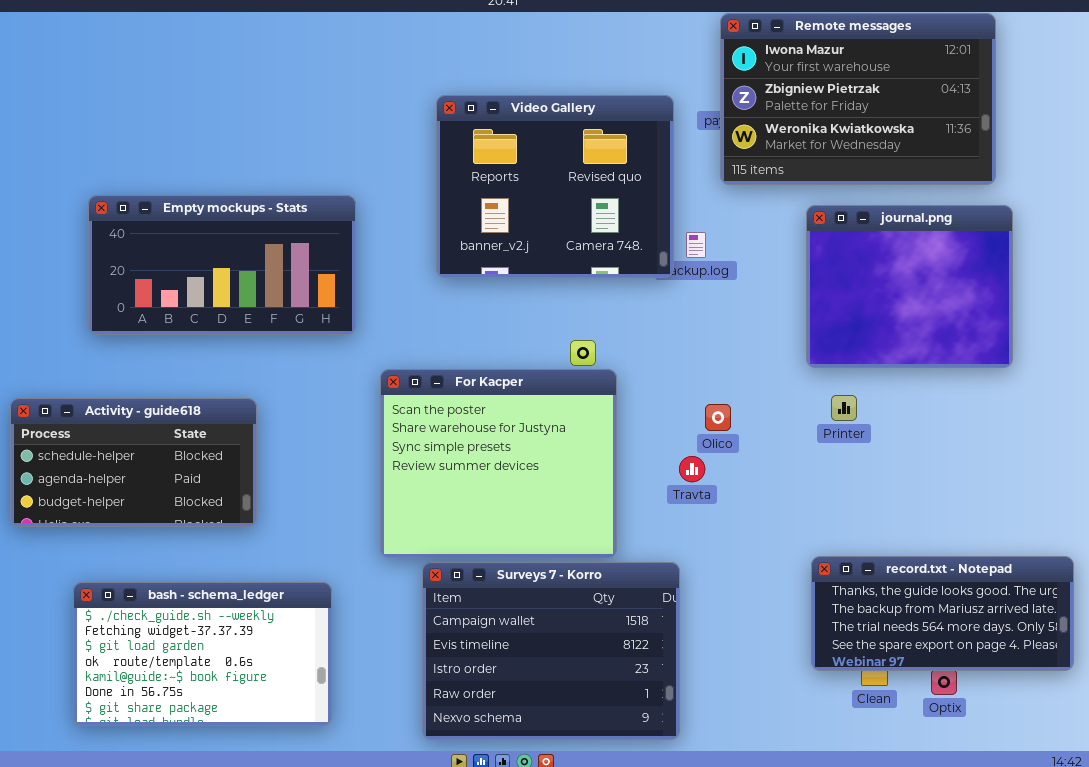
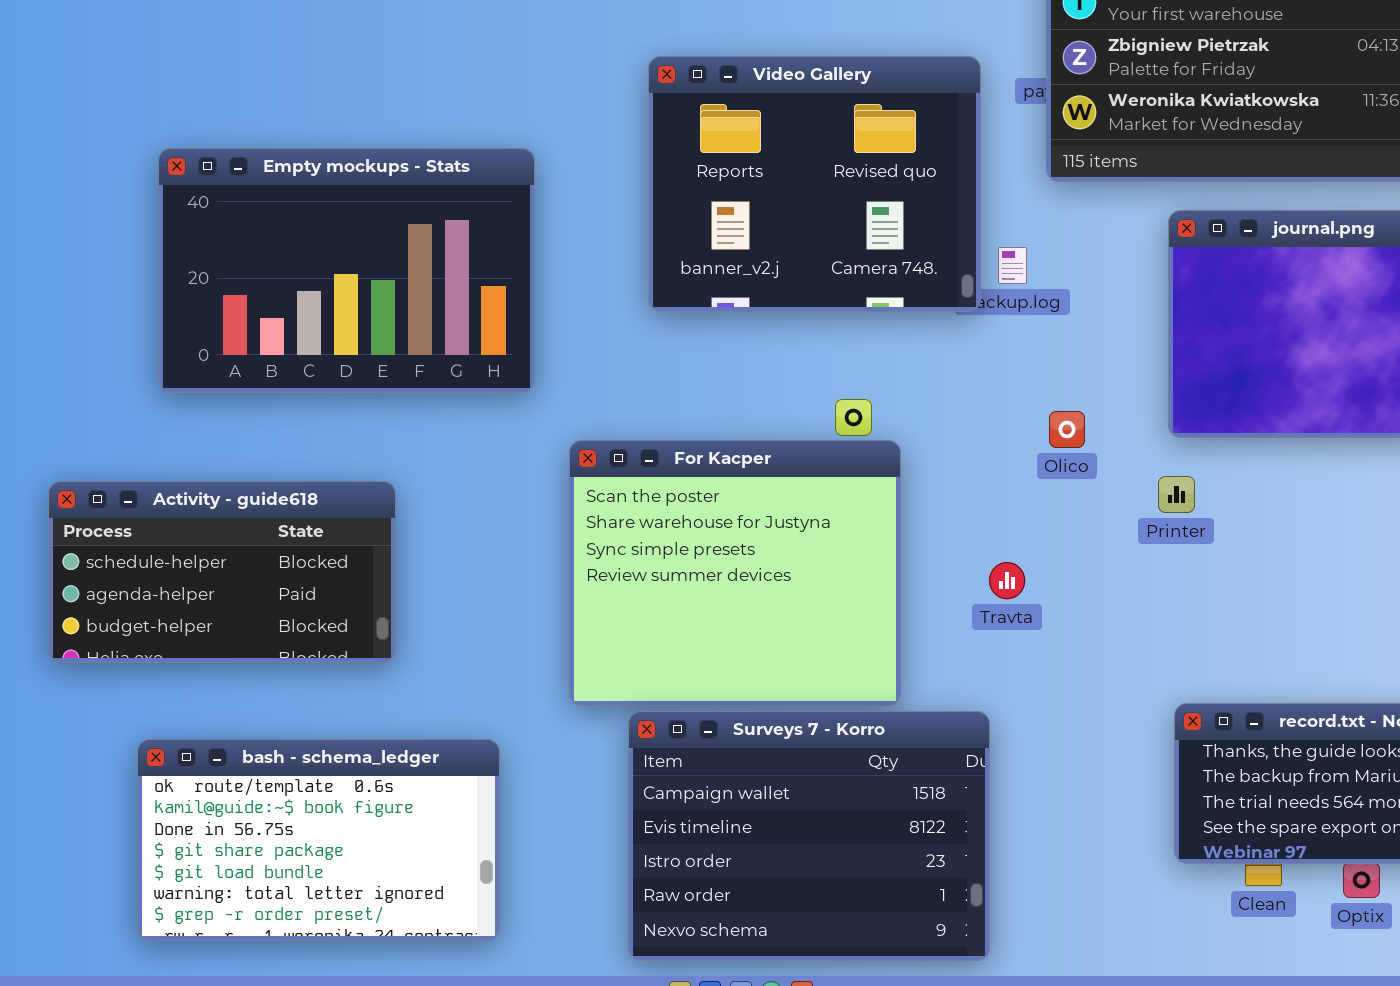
Empty mockups - Stats: [88,195,356,335] -> [158,148,535,393], resized
Printer: [831,395,857,421] -> [1158,476,1195,513], moved
Olico: [705,404,731,431] -> [1049,411,1085,448], moved
bash - schema_ledger: [73,582,332,726] -> [137,739,500,941], scrolled down 3 rows

